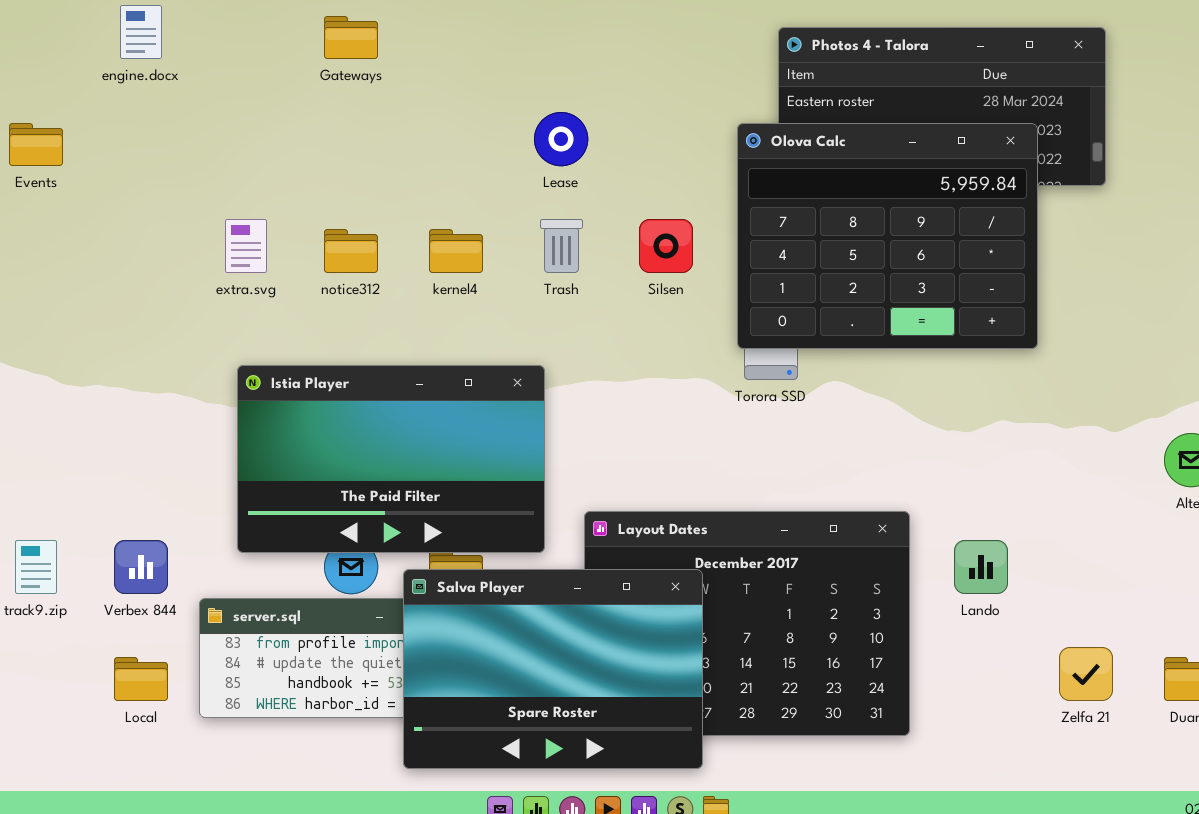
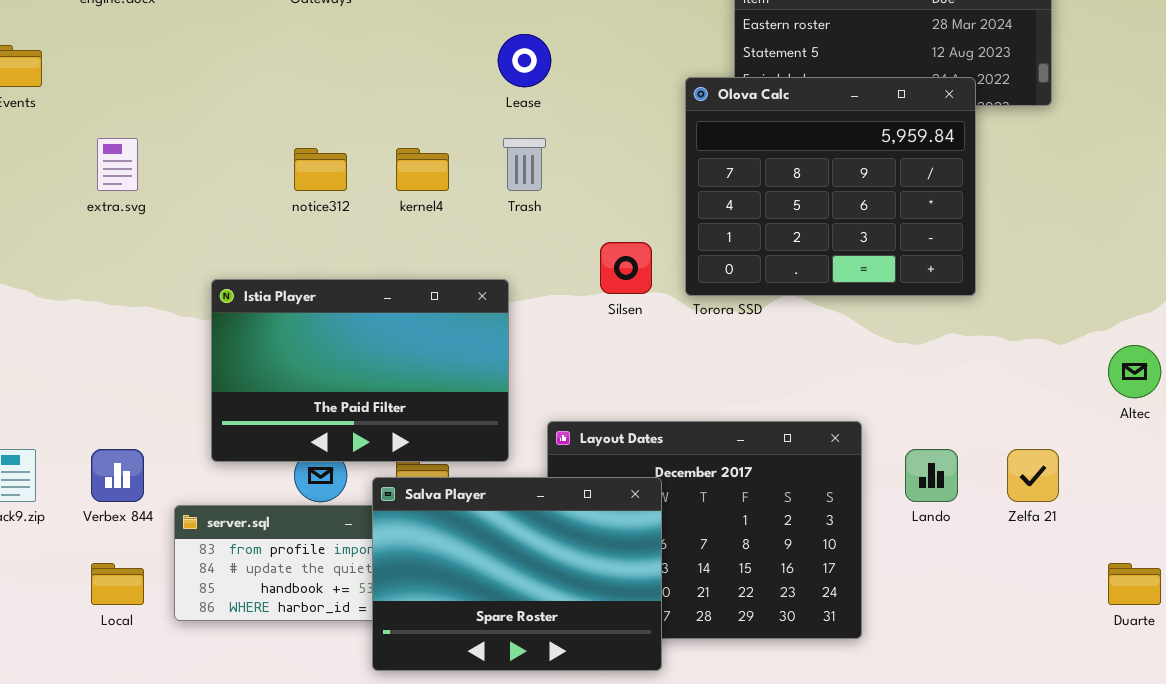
Olova Calc: [737,123,1038,349] -> [685,77,976,296], moved
extra.svg: [225,219,267,273] -> [97,138,138,191], moved
Silsen: [639,219,693,273] -> [600,242,652,294], moved
Zelfa 21: [1059,647,1113,701] -> [1007,449,1059,502], moved

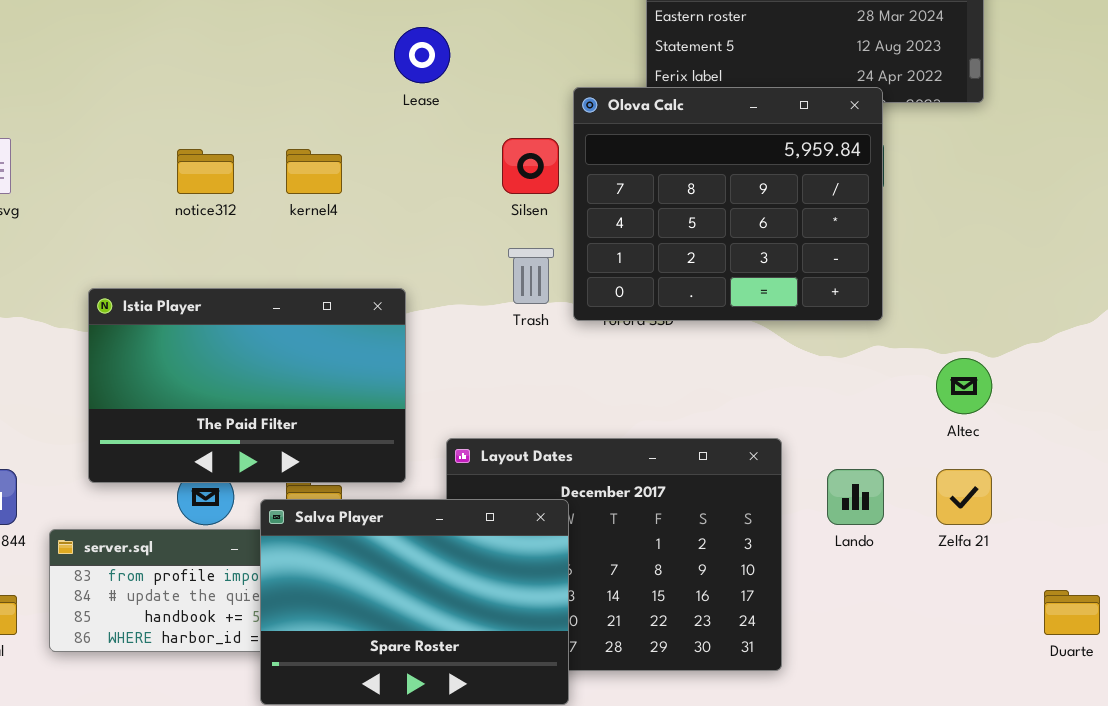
Olova Calc: [685,77,976,296] -> [573,87,883,321], moved
Trash: [503,138,546,191] -> [508,248,554,304], moved
Silsen: [600,242,652,294] -> [502,138,559,194], moved
Altec: [1108,345,1161,398] -> [936,358,992,414], moved

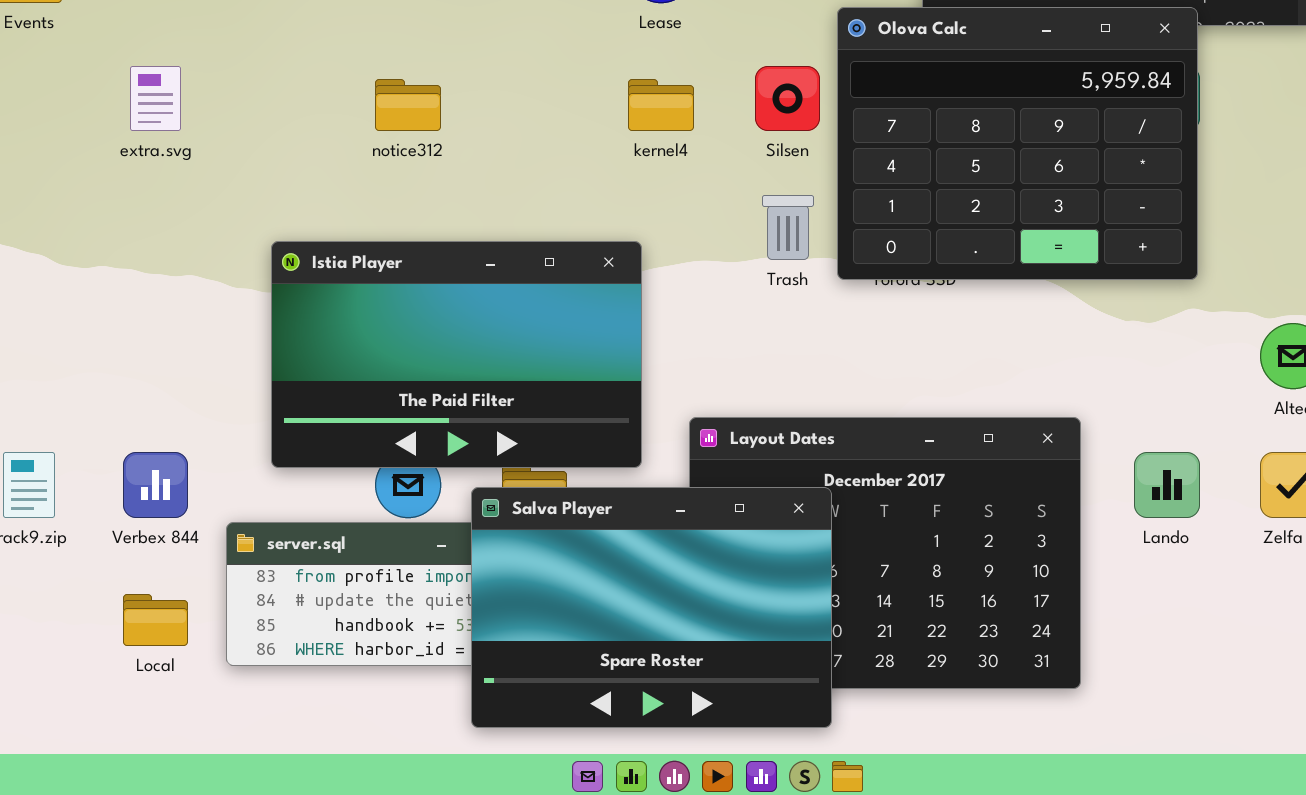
kernel4: [286,149,342,194] -> [628,79,694,131], moved

